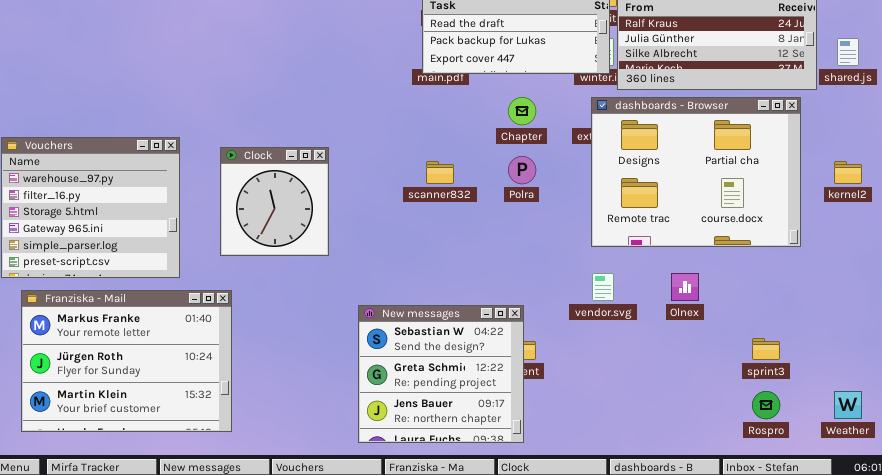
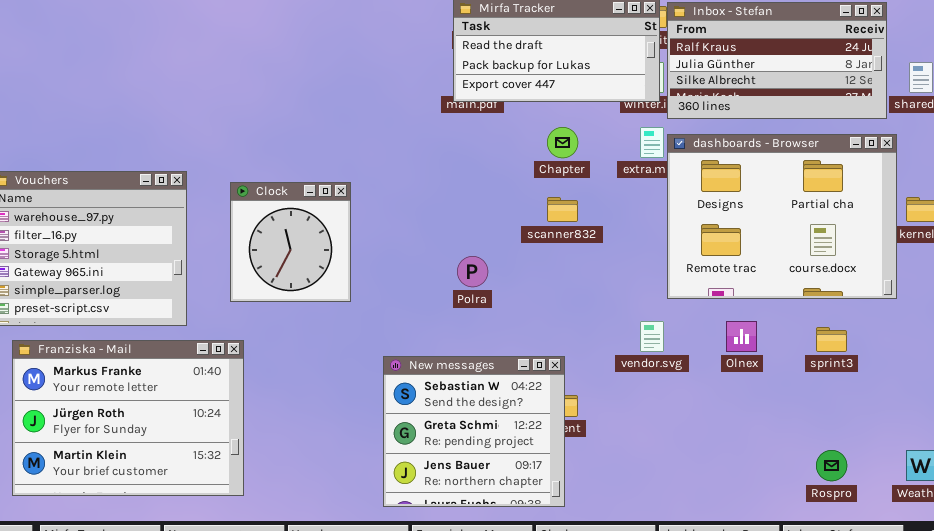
dashboards - Browser: [591,97,801,247] -> [667,134,897,299], moved
Polra: [508,156,536,184] -> [457,256,488,287], moved
scanner832: [426,161,454,184] -> [547,197,578,222], moved
sprint3: [752,338,780,360] -> [816,327,847,352], moved

